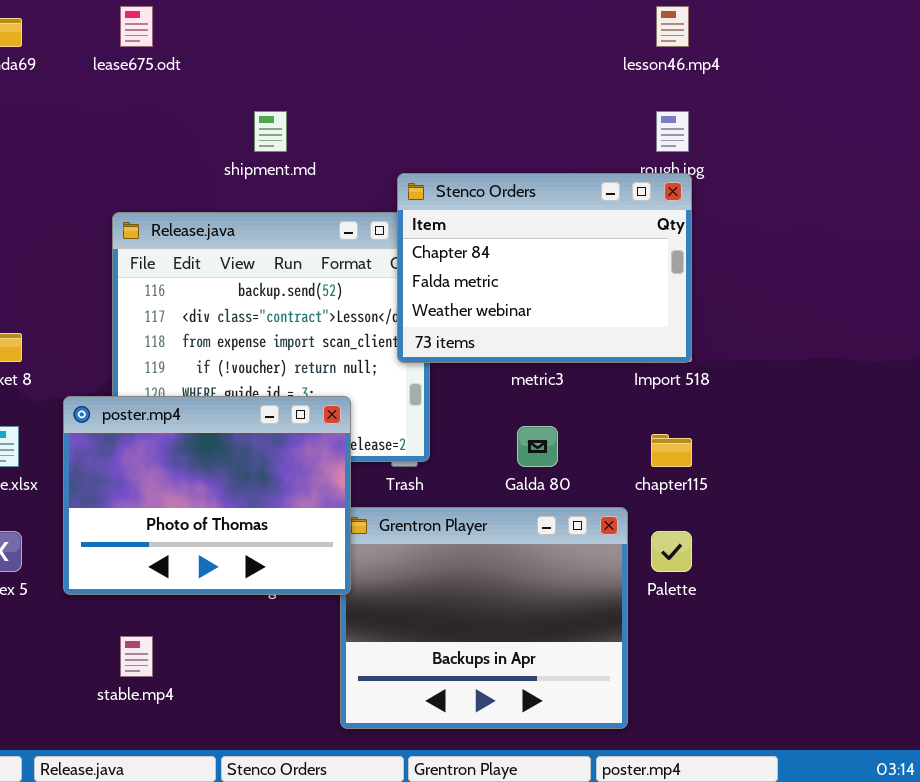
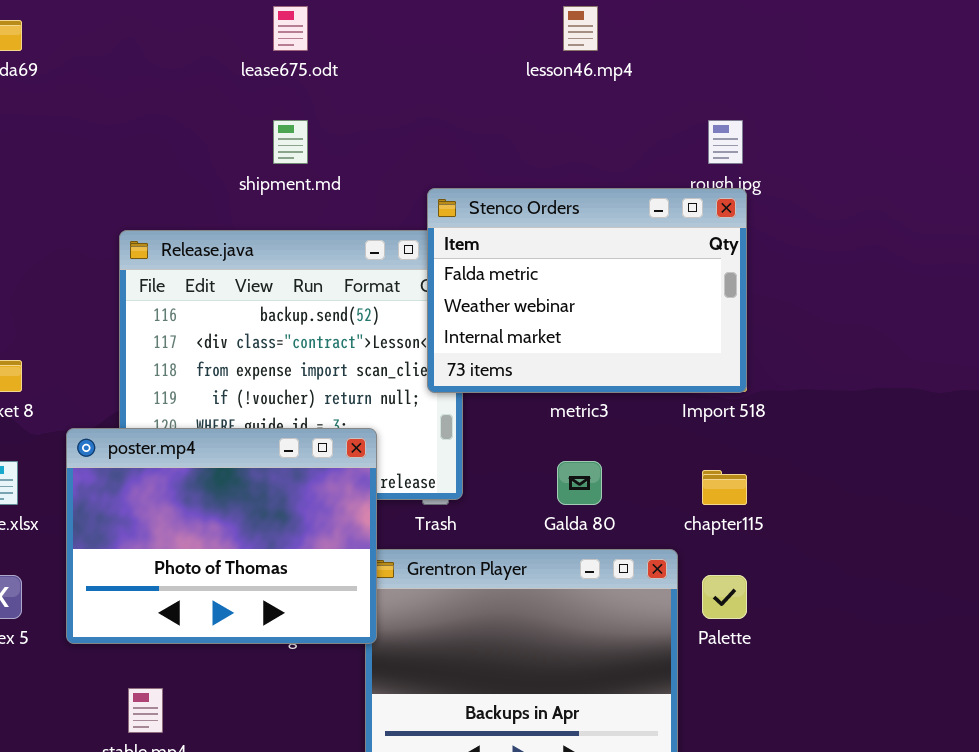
lease675.odt: [120,6,153,47] -> [273,6,308,51], moved
lesson46.mp4: [656,6,689,47] -> [563,6,598,51], moved
Stenco Orders: [397,173,692,363] -> [427,188,747,393], scrolled down 1 row

